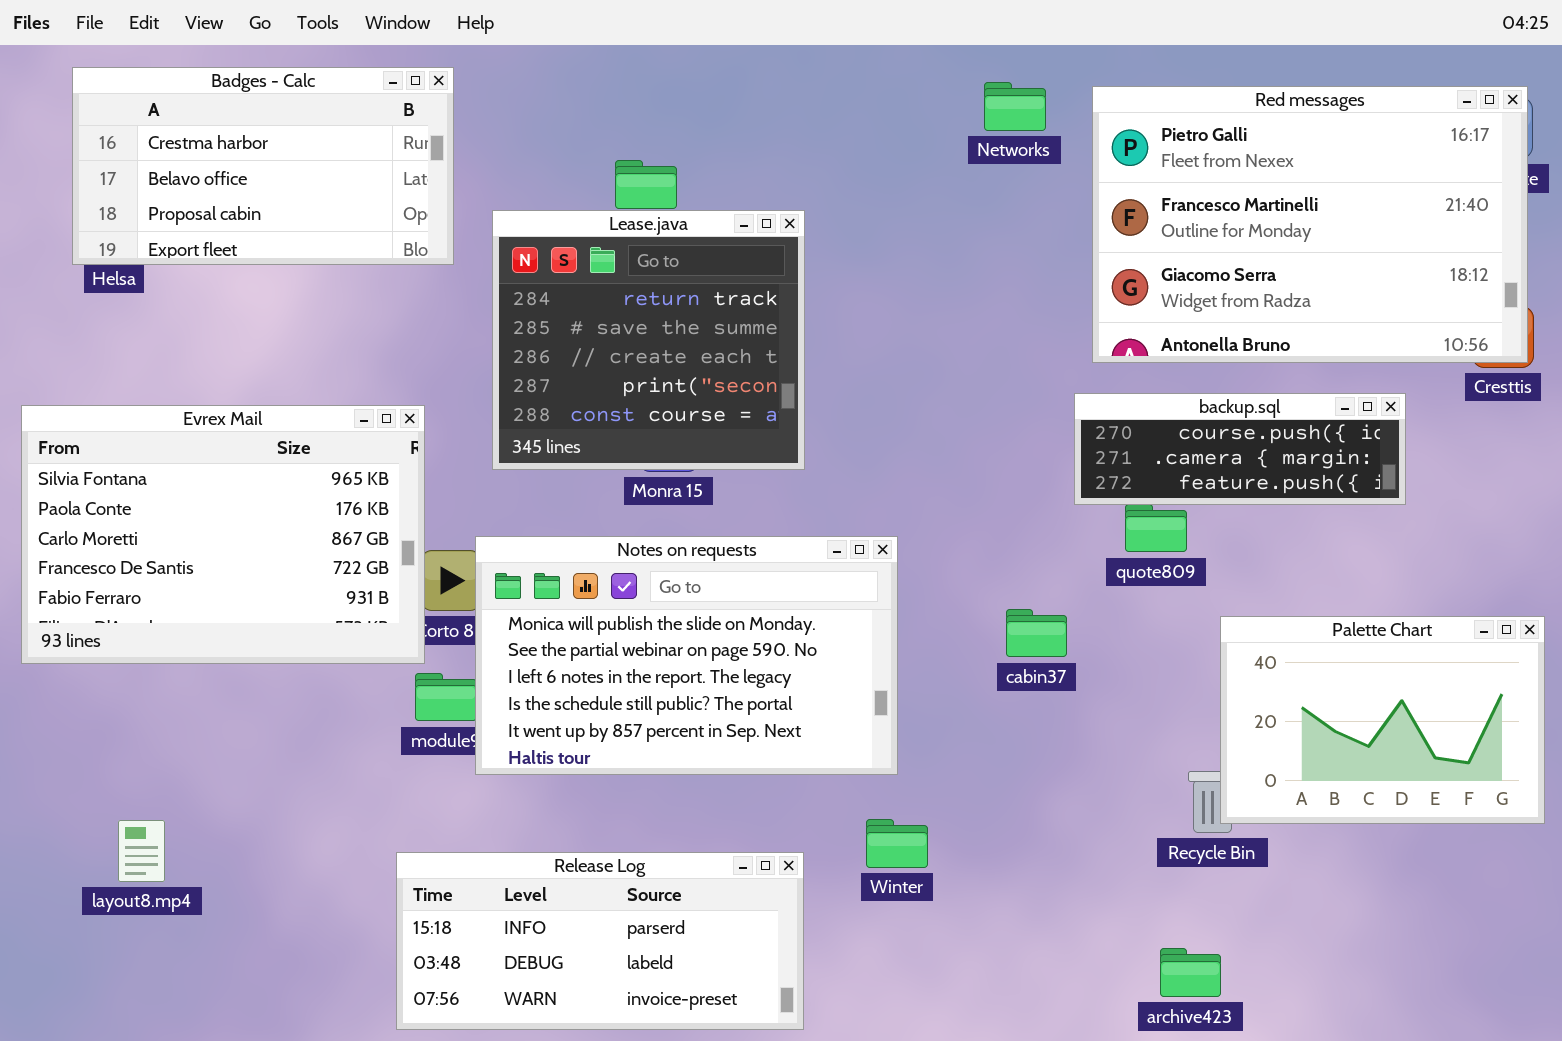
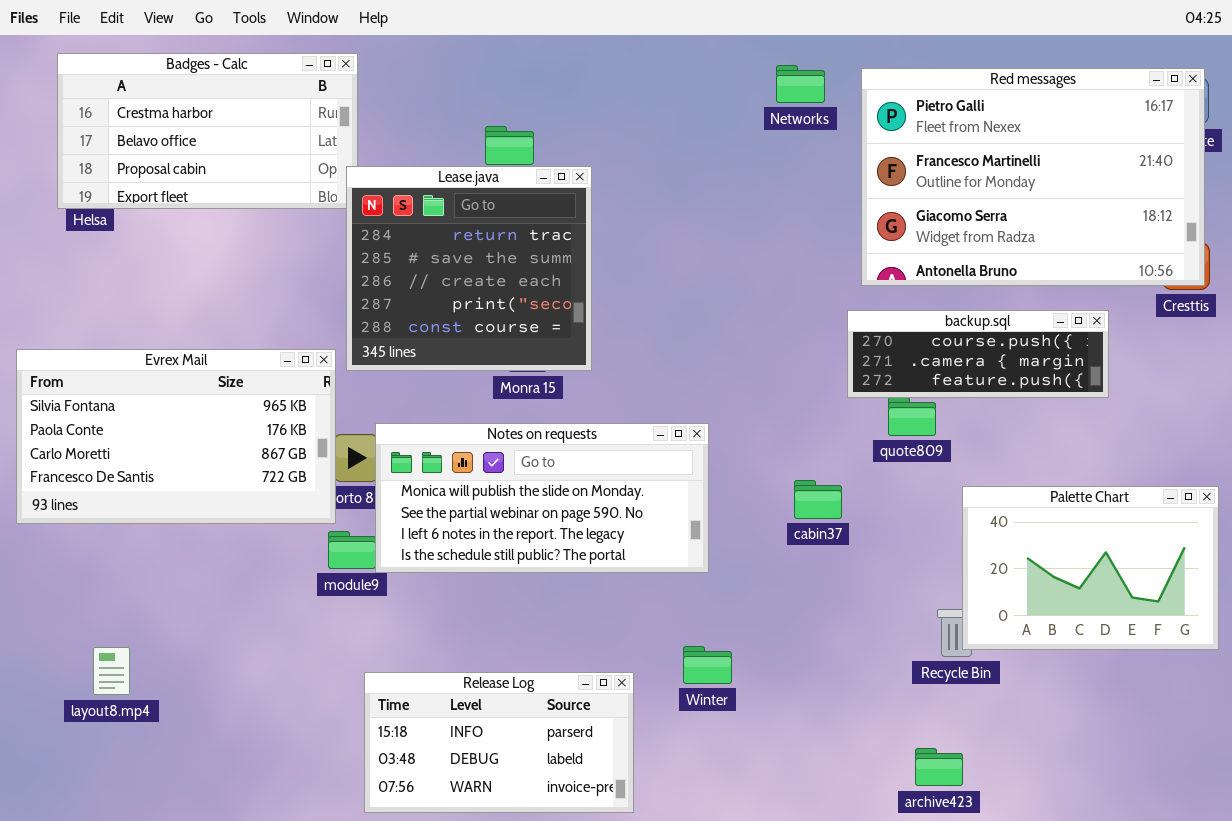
Lease.java: [492,210,805,470] -> [346,166,592,371], moved
Evrex Mail: [21,405,425,664] -> [16,349,336,524], resized
Notes on requests: [475,536,898,775] -> [375,423,709,573], resized
Release Log: [396,852,804,1030] -> [364,672,634,813], resized

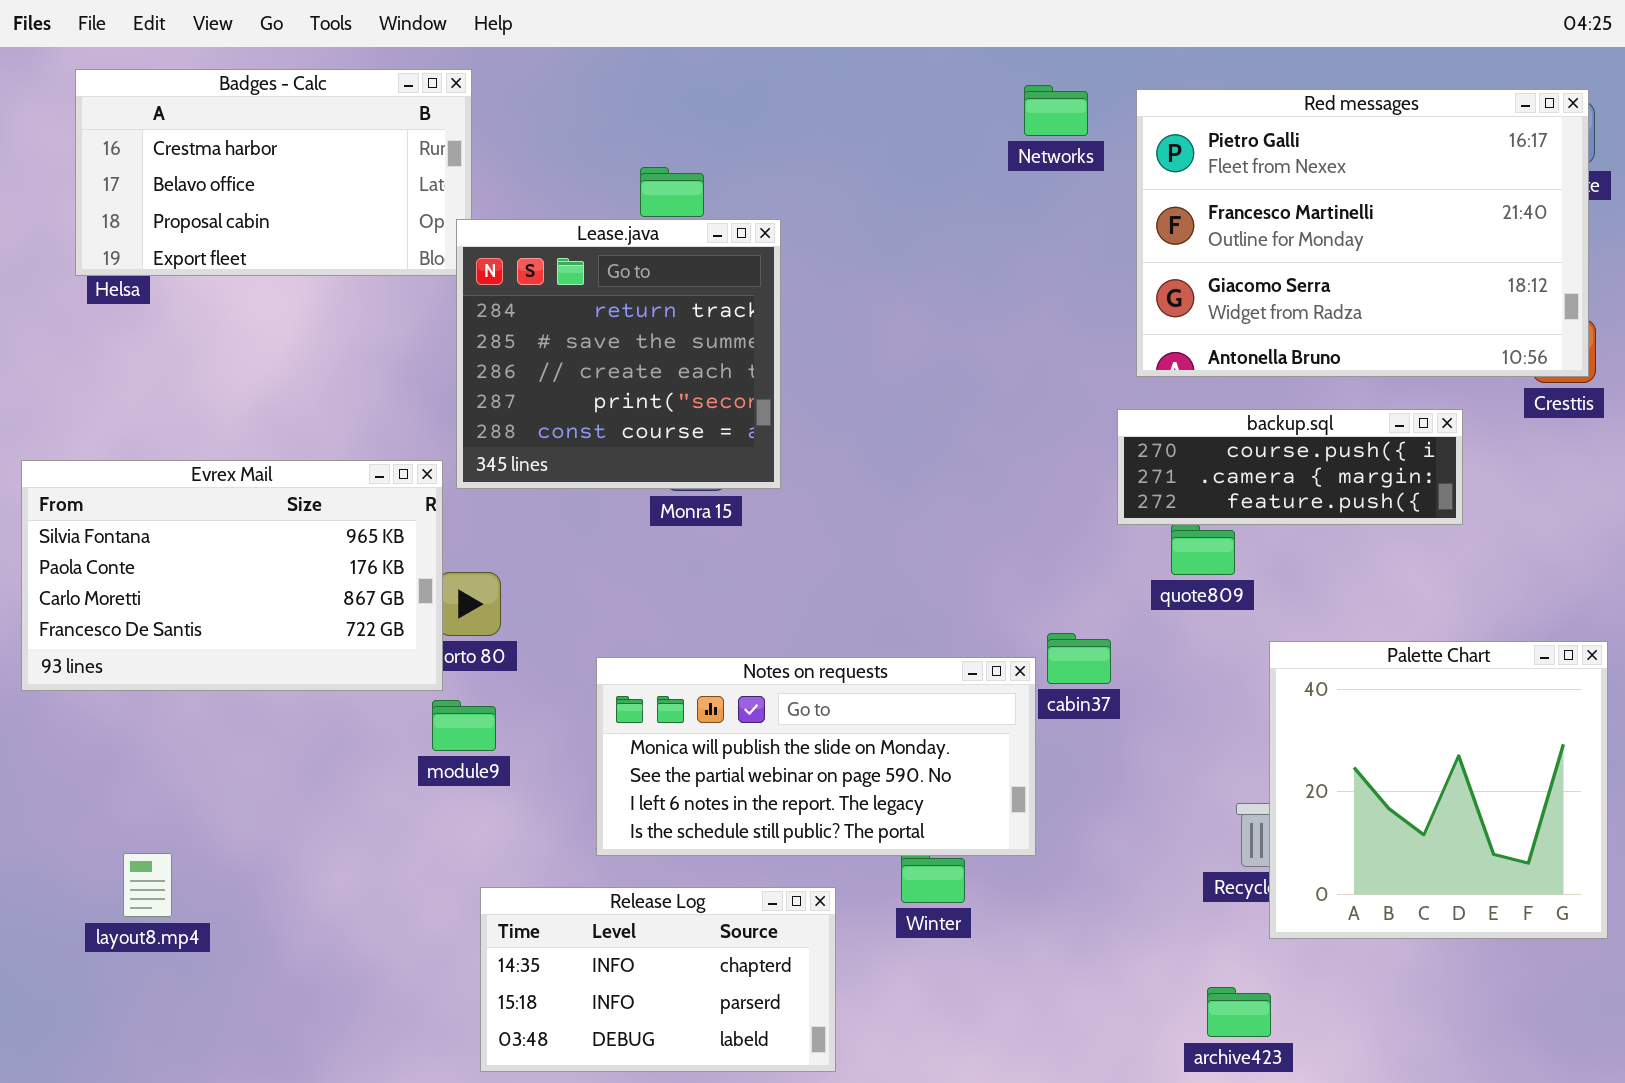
Notes on requests: [375,423,709,573] -> [596,657,1036,856], moved
Palette Chart: [962,486,1219,650] -> [1269,641,1608,939], resized
Release Log: [364,672,634,813] -> [480,887,836,1072], scrolled up 1 row

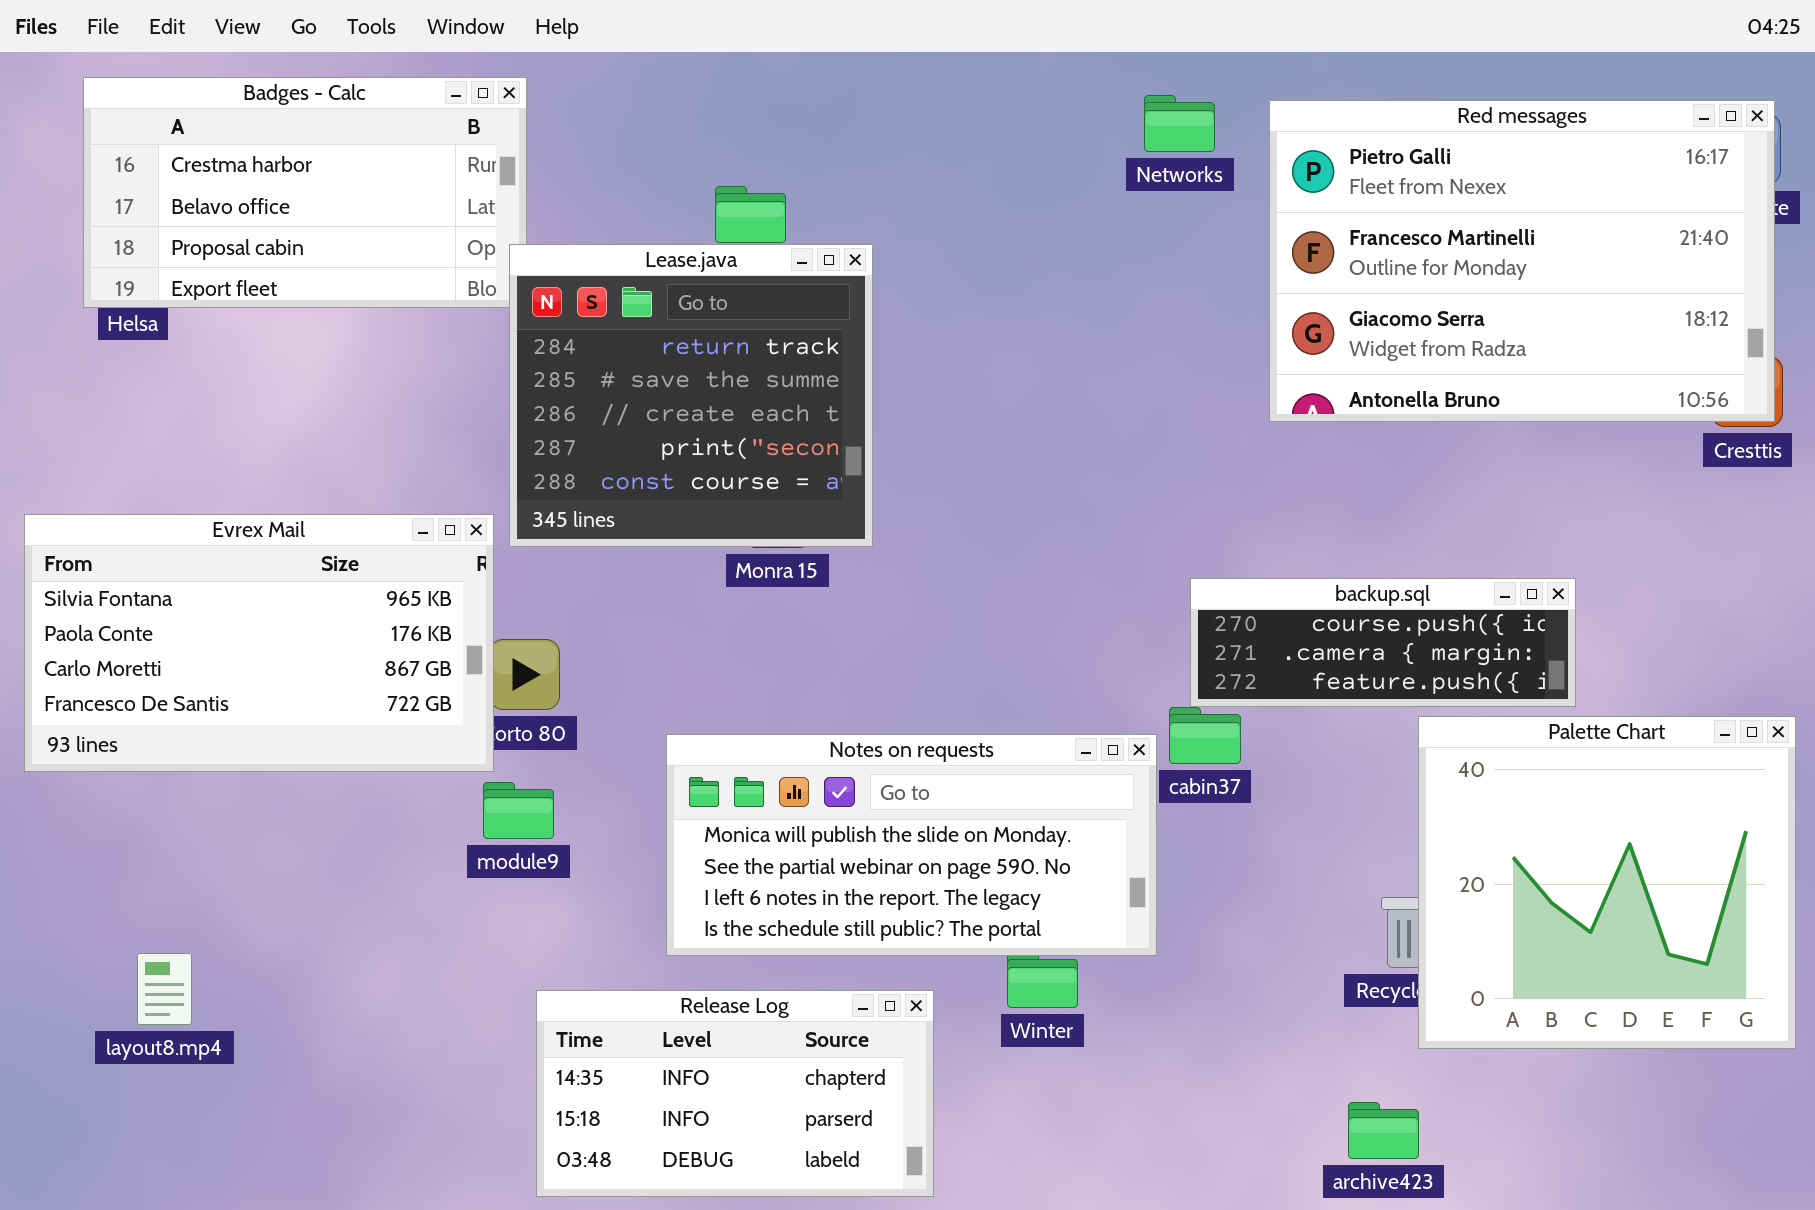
backup.sql: [1117,409,1463,525] -> [1190,578,1576,707], moved

